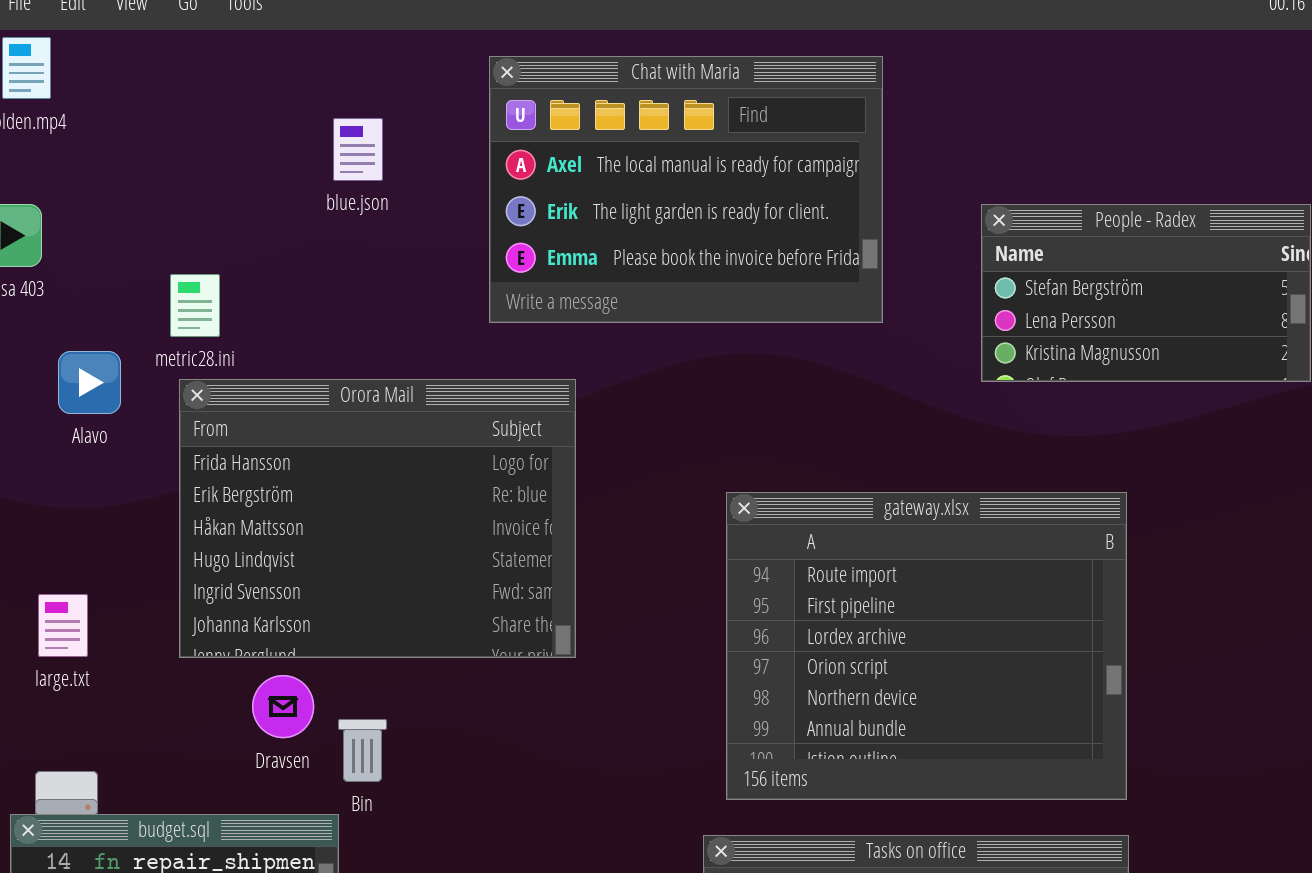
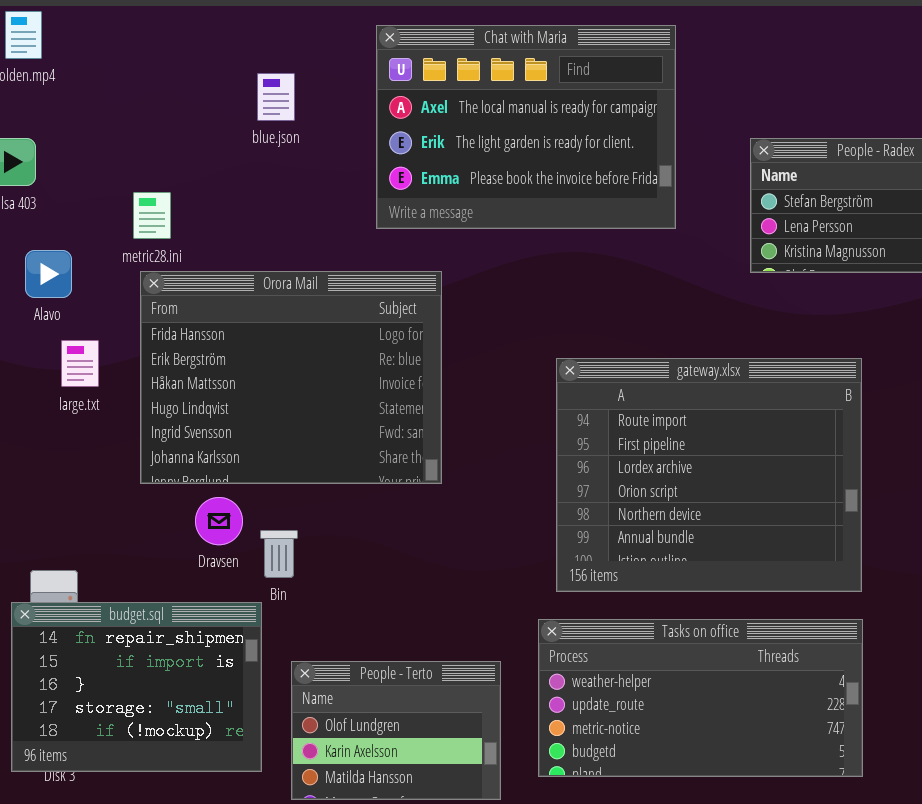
Alavo: [58,351,121,414] -> [25,250,72,298], moved
large.txt: [38,594,88,657] -> [61,340,99,387], moved

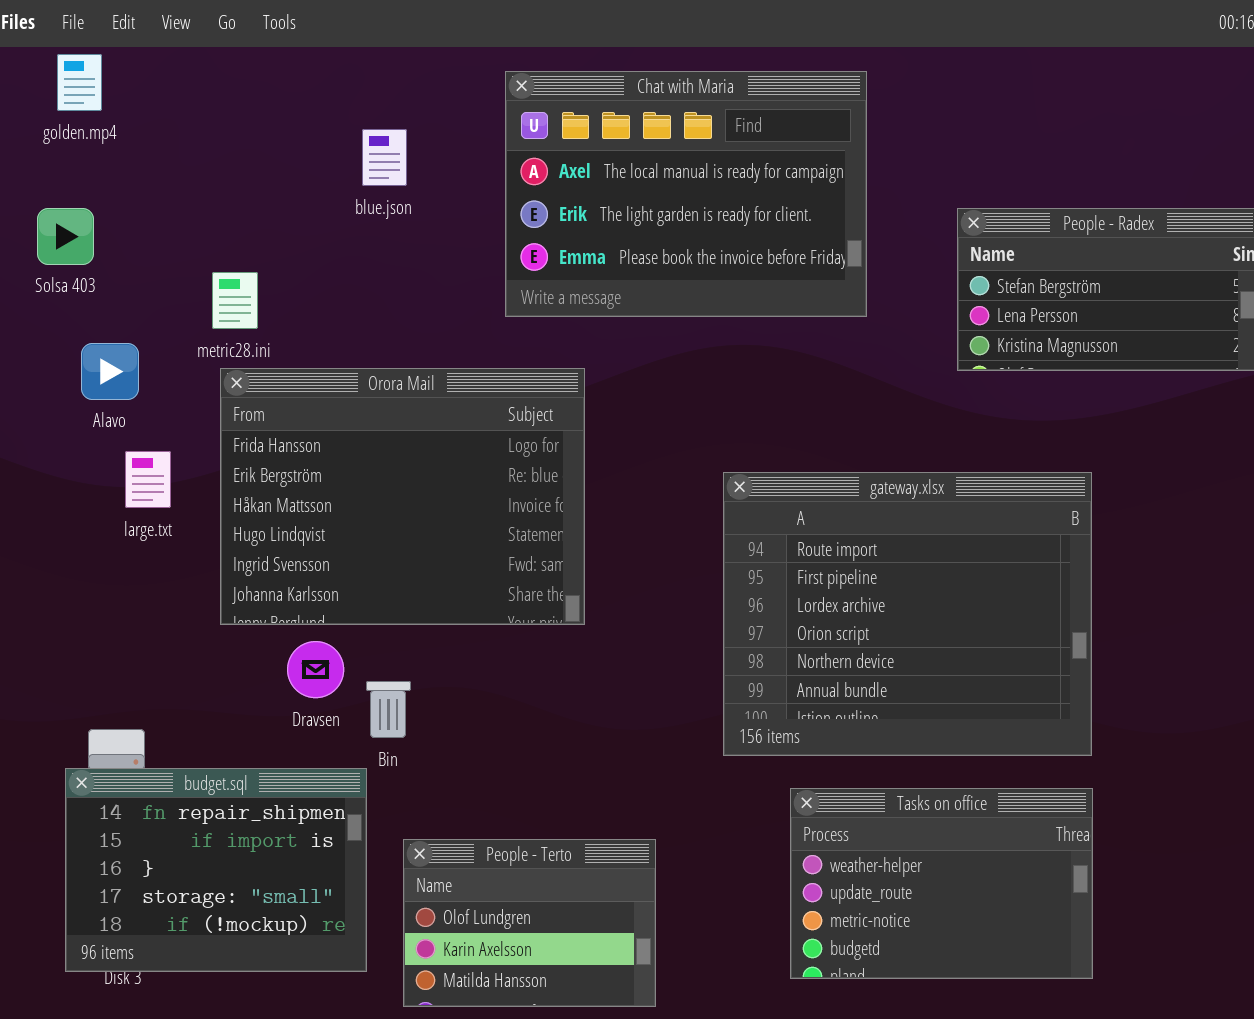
Tasks on office: [538,619,863,777] -> [790,788,1093,979], resized

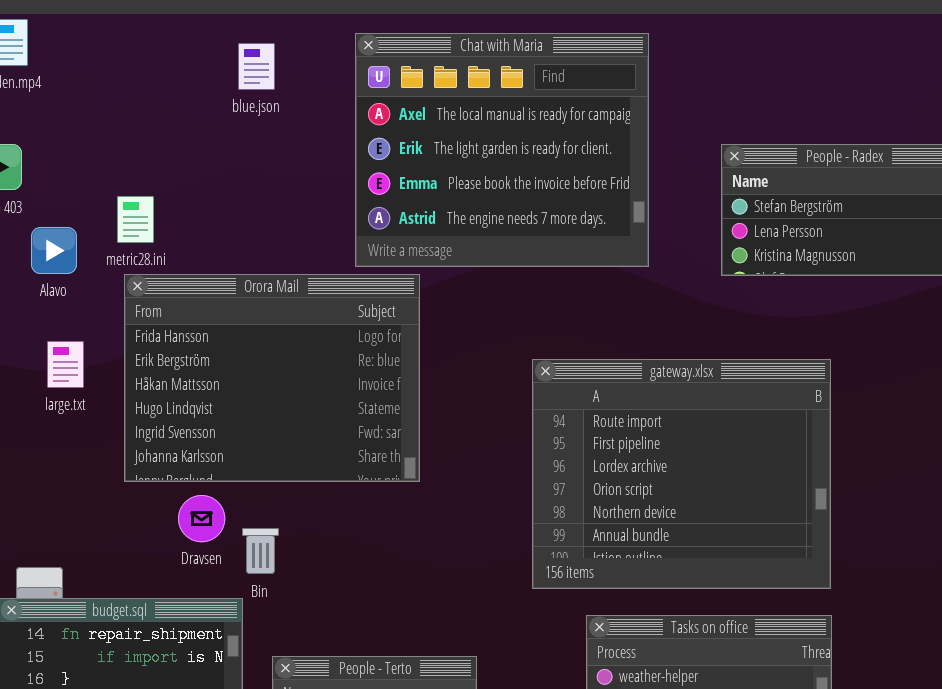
Chat with Maria: [505,71,867,317] -> [355,33,649,267], resized
blue.json: [362,129,407,186] -> [238,43,275,90], moved
Alavo: [81,343,139,400] -> [31,227,77,274], moved

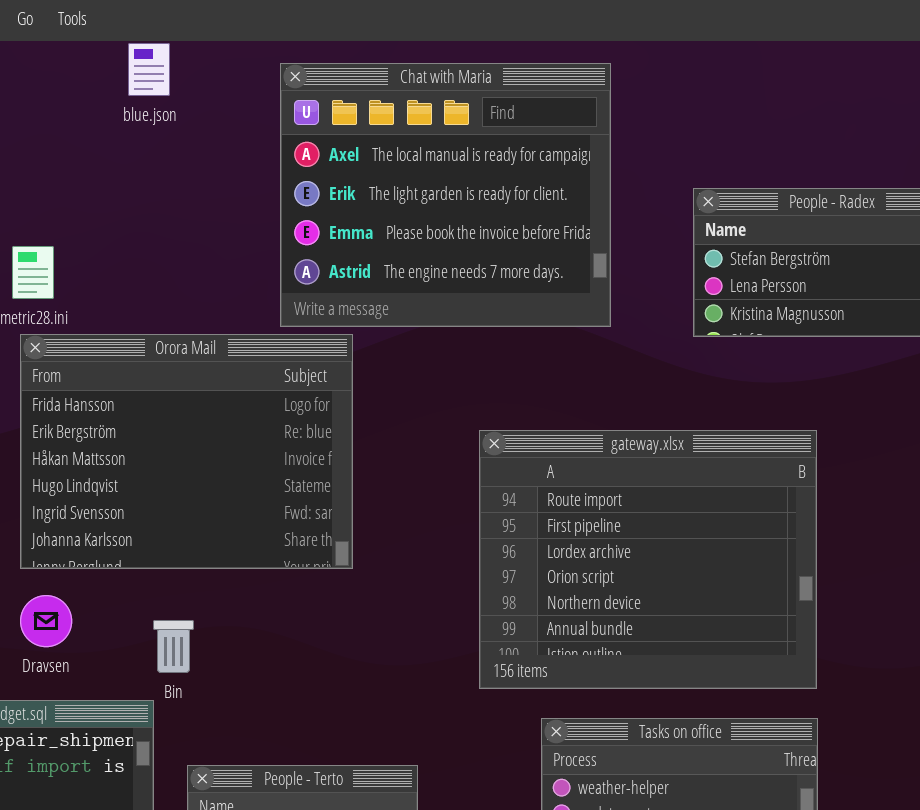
blue.json: [238,43,275,90] -> [128,43,170,96], moved
Dravsen: [178,495,225,542] -> [20,595,72,647], moved

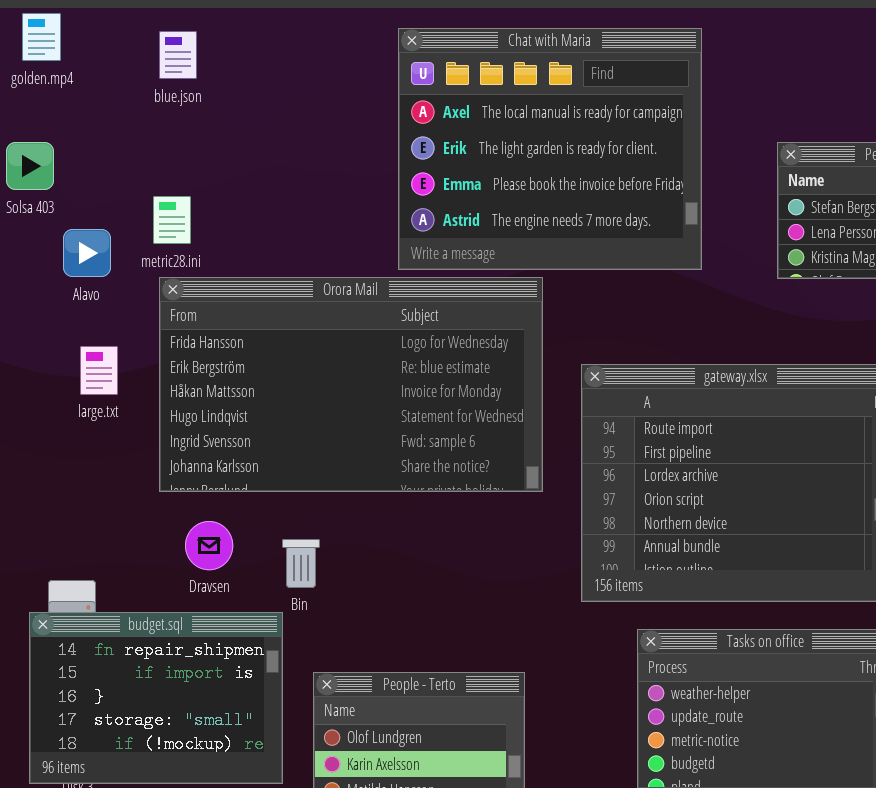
blue.json: [128,43,170,96] -> [159,31,197,79], moved
Orora Mail: [20,334,353,569] -> [159,277,543,492], resized
Dravsen: [20,595,72,647] -> [185,521,233,570], moved

